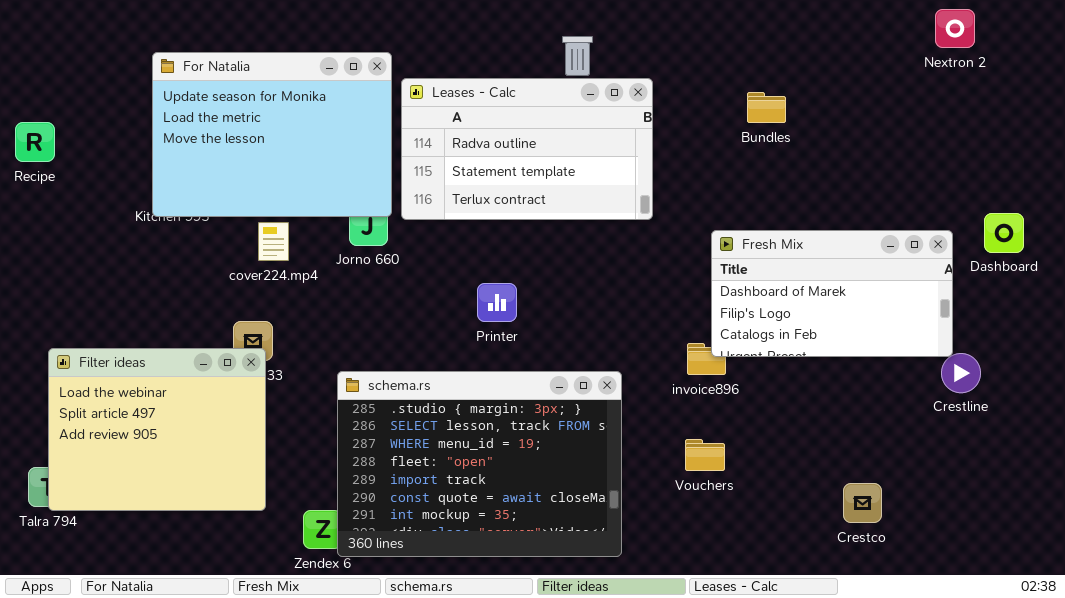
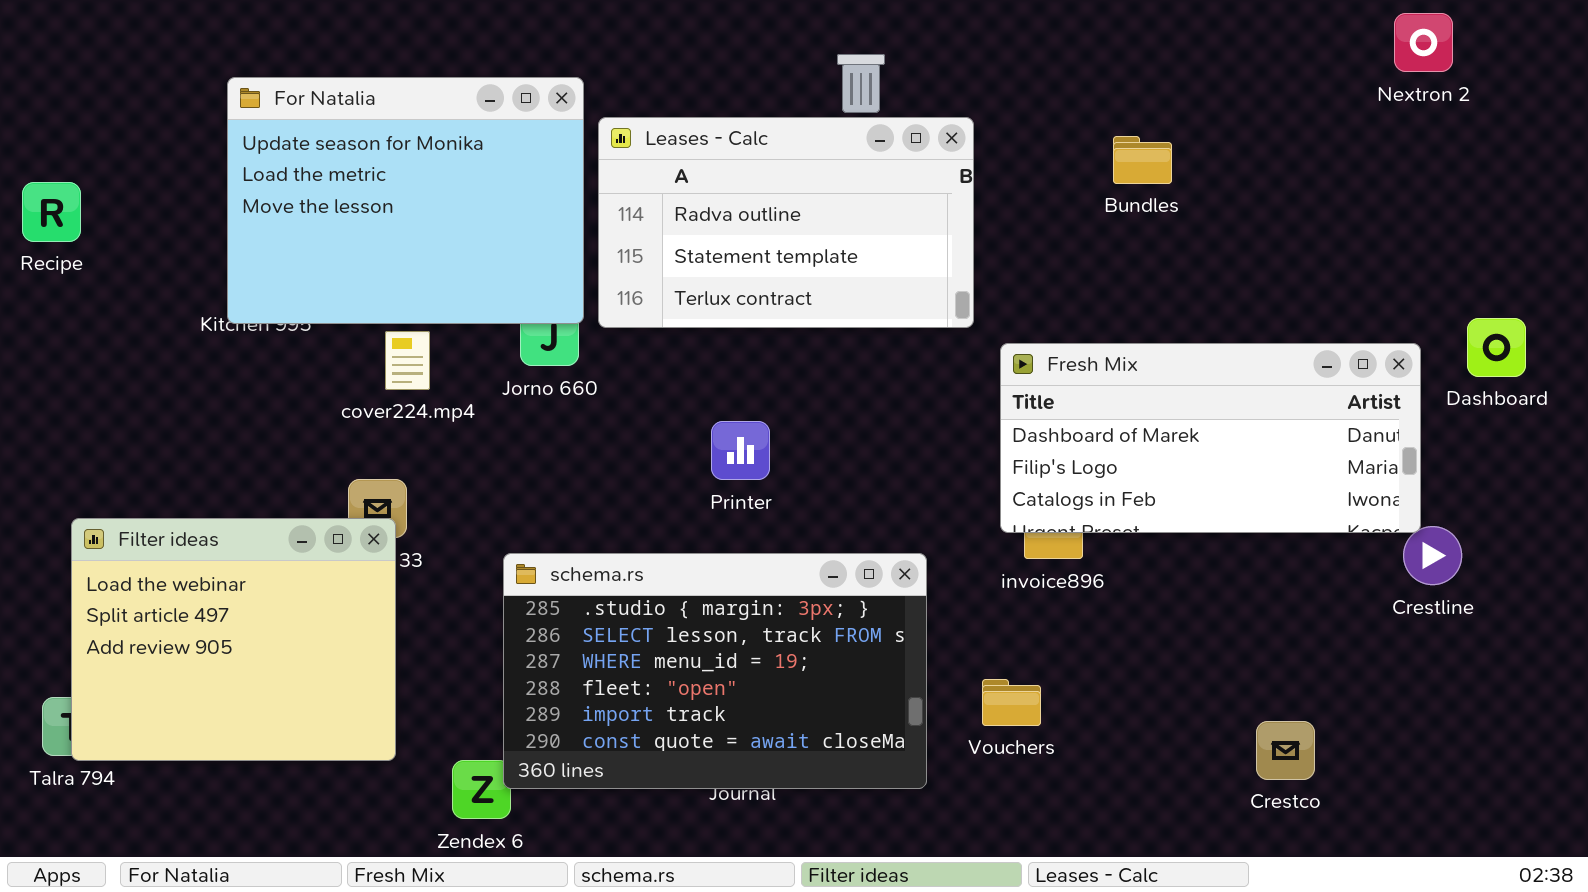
Fresh Mix: [711,230,953,357] -> [1000,343,1421,533], resized
schema.rs: [337,371,622,557] -> [503,553,927,789], resized
Vouchers: [685,439,725,471] -> [982,679,1041,726], moved

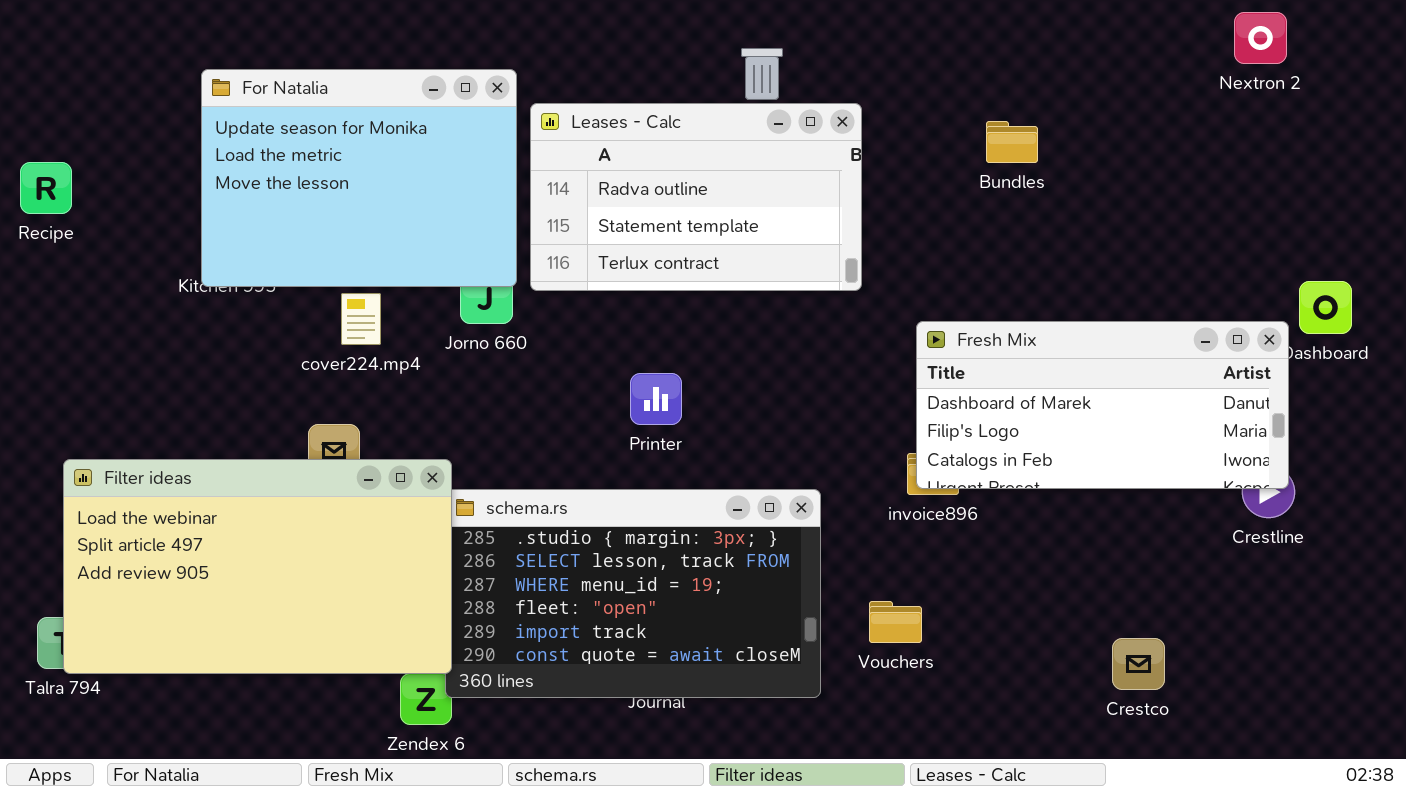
Fresh Mix: [1000,343,1421,533] -> [916,321,1289,489], moved
Filter ideas: [71,518,396,761] -> [63,459,452,674], resized

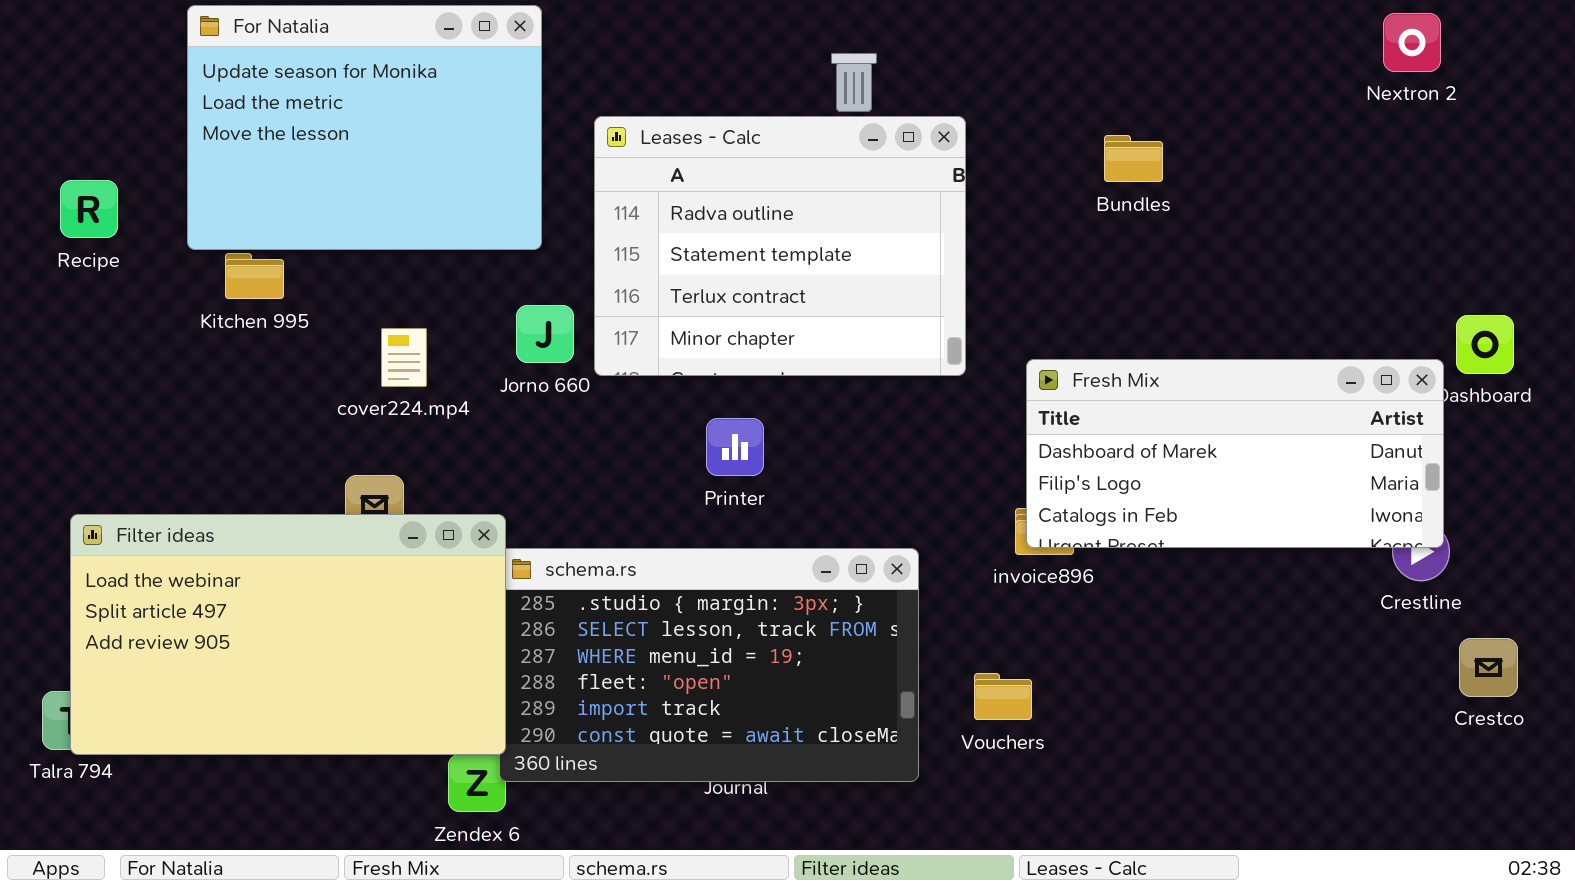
For Natalia: [201,69,517,287] -> [187,5,542,250], moved
Leases - Calc: [530,103,862,291] -> [594,116,966,376], resized
Recipe: [20,162,72,214] -> [60,180,118,238], moved
Crestco: [1112,638,1165,690] -> [1459,638,1518,697], moved

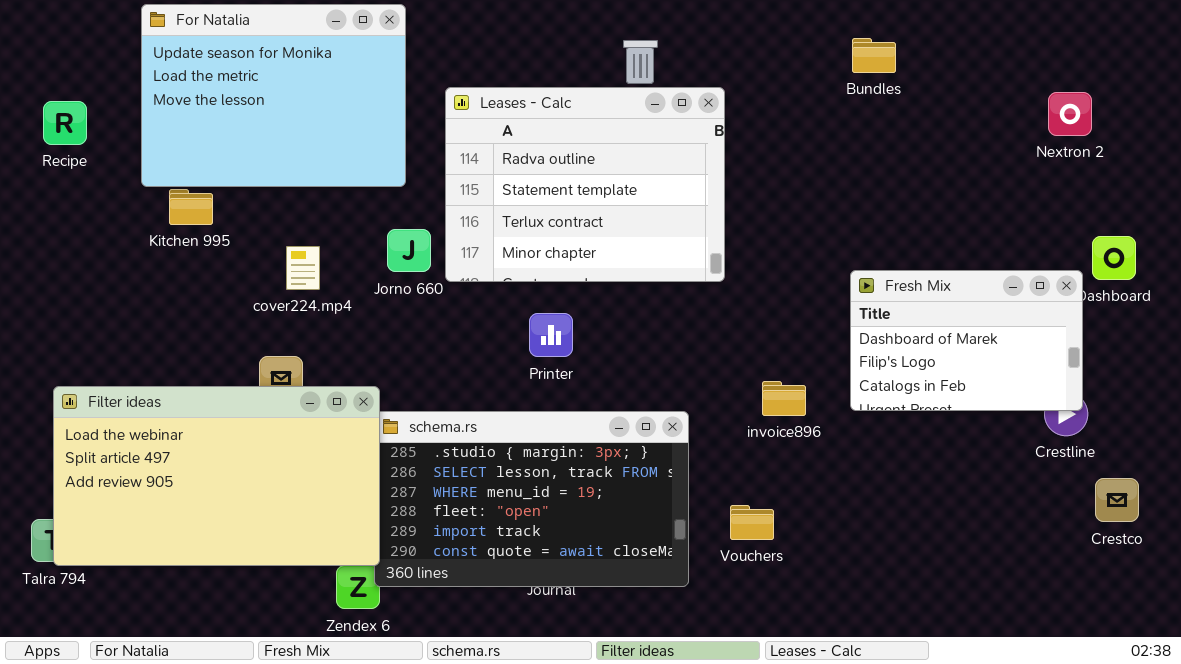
Nextron 2: [1383,13,1441,72] -> [1048,92,1092,136], moved
Bundles: [1104,135,1163,182] -> [852,38,896,73], moved
Recipe: [60,180,118,238] -> [43,101,87,145], moved
Fresh Mix: [1026,359,1444,548] -> [850,270,1083,411], resized

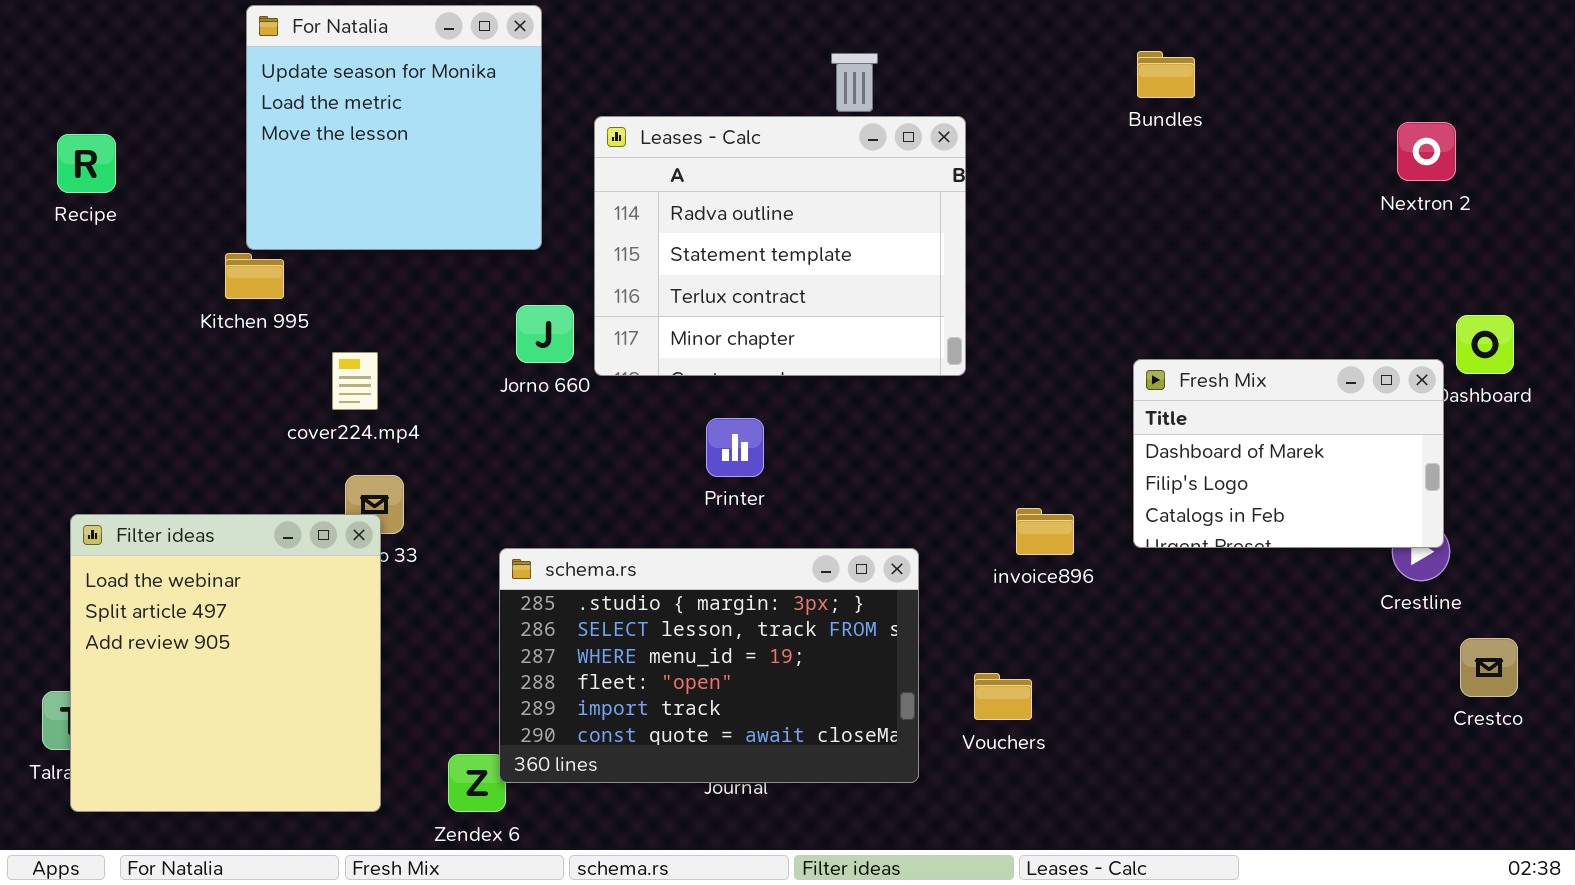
For Natalia: [141,4,406,187] -> [246,5,542,250], resized
cover224.mp4: [286,246,320,290] -> [332,352,378,410], moved
Filter ideas: [53,386,380,566] -> [70,514,381,812], resized

